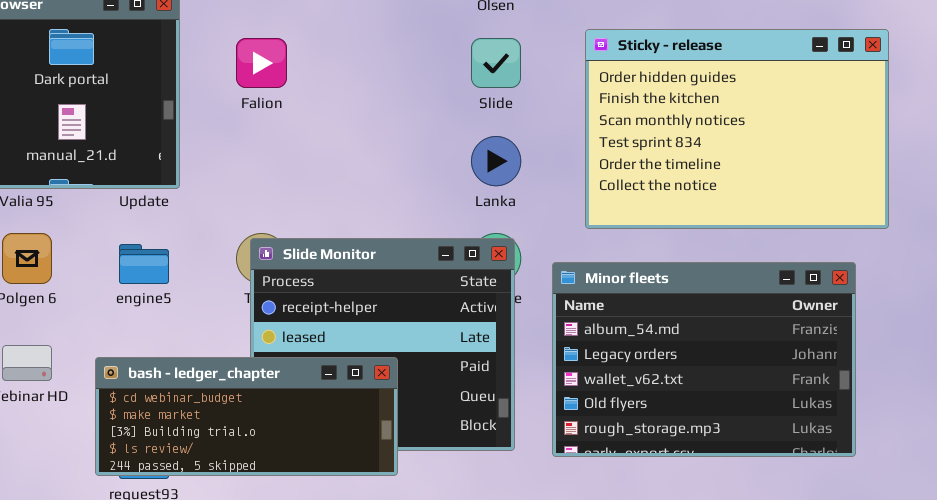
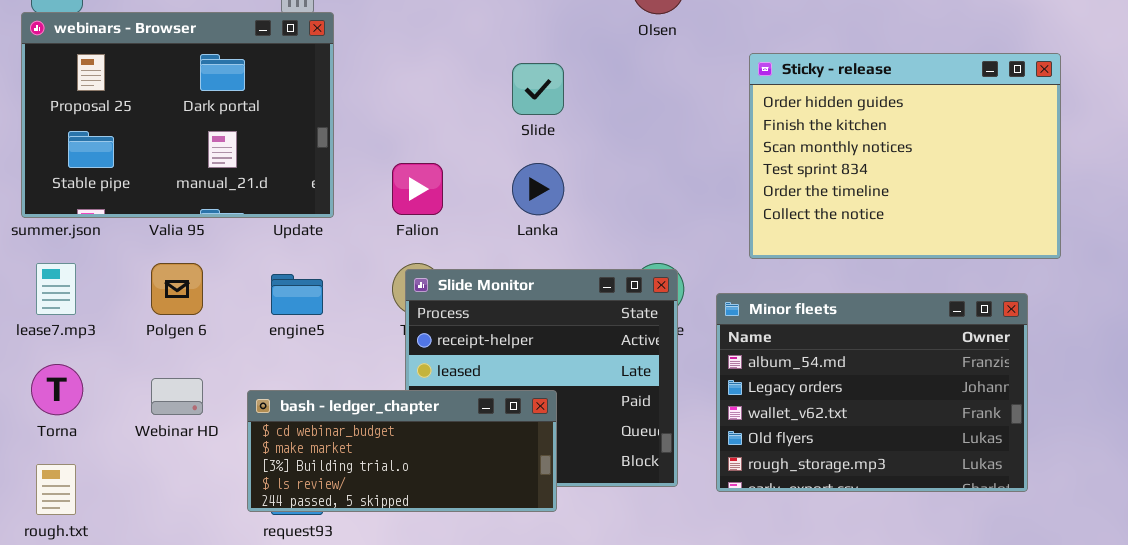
Falion: [236,38,287,88] -> [392,163,443,215], moved
Slide: [471,38,521,88] -> [512,63,564,115], moved
Lanka: [471,136,521,186] -> [512,163,564,215], moved

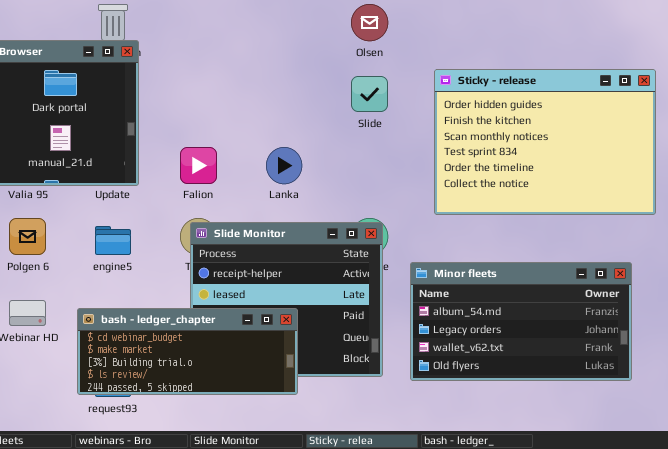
Slide: [512,63,564,115] -> [351,76,388,112], moved
Minor fleets: [716,293,1028,492] -> [410,262,632,381], resized

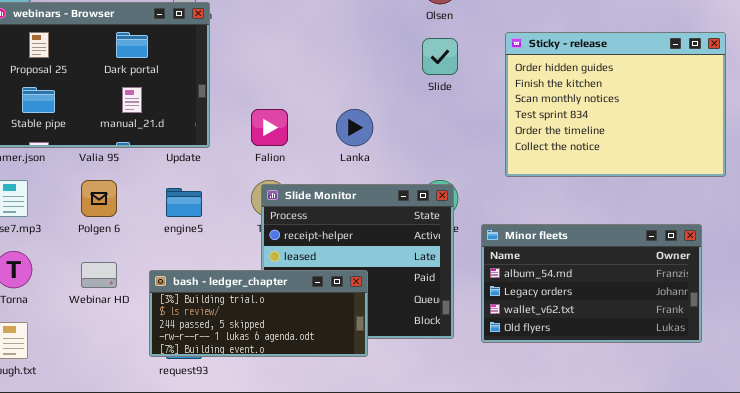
bash - ledger_chapter: [77,308,298,395] -> [149,270,368,357], scrolled down 2 rows

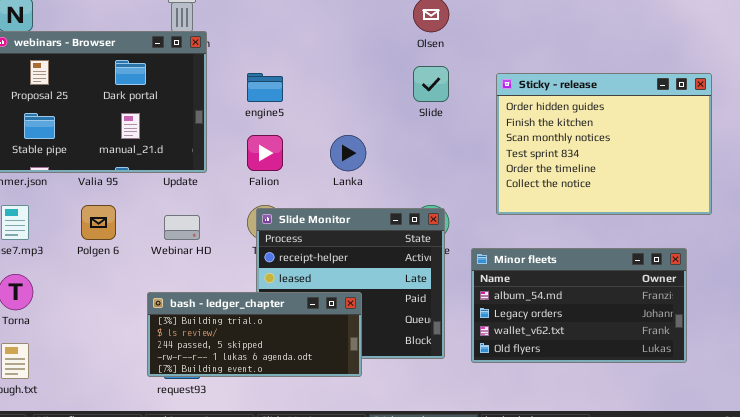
Sticky - release: [505,32,726,177] -> [496,73,712,215], moved
engine5: [166,188,202,217] -> [247,73,283,102], moved
Webinar HD: [81,262,117,288] -> [164,215,200,240], moved

